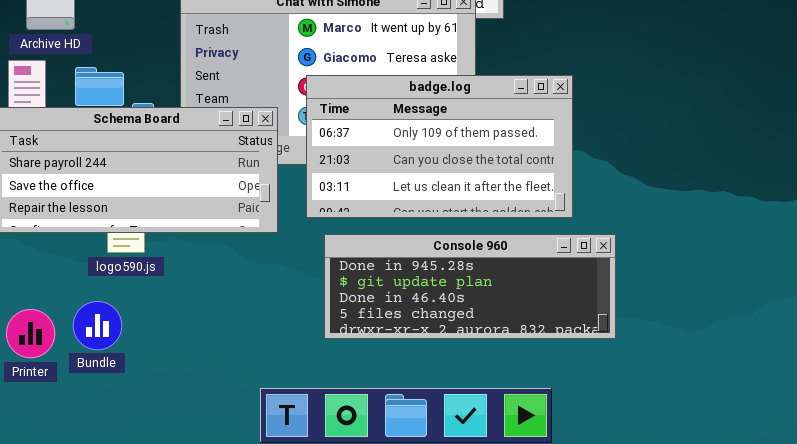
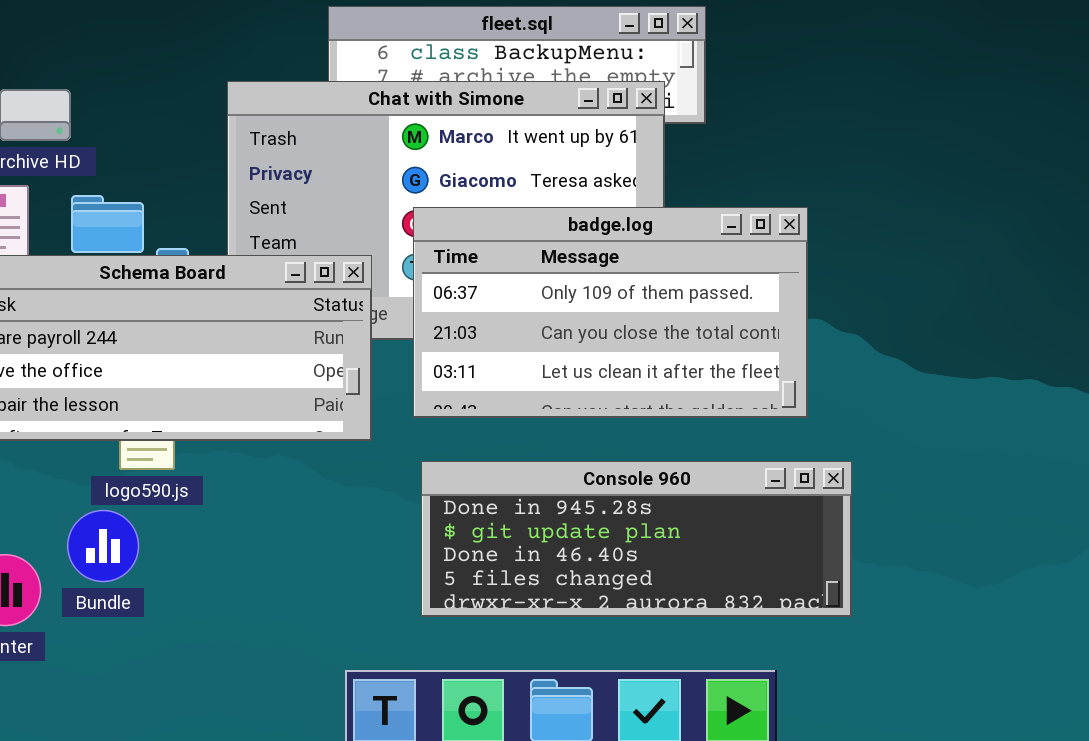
Console 960: [324,234,616,339] -> [421,461,852,617], moved
Bundle: [73,301,122,350] -> [67,510,139,582], moved

